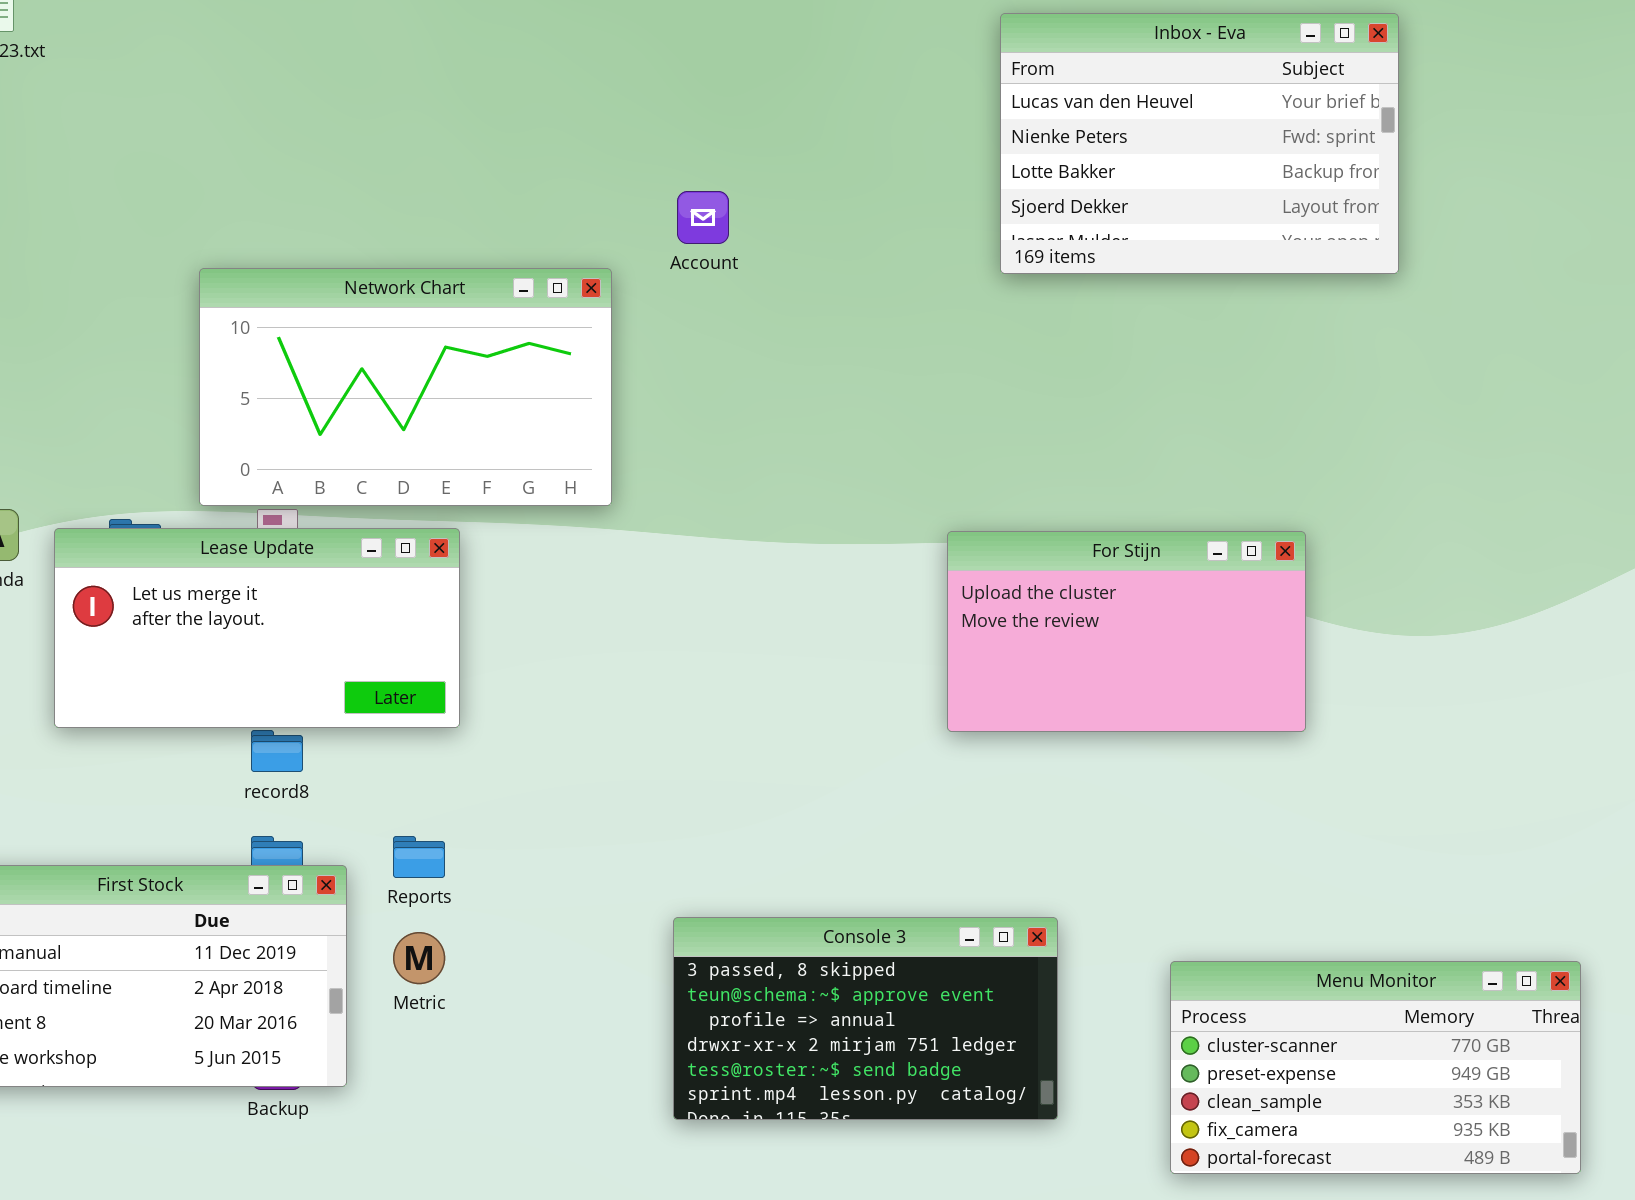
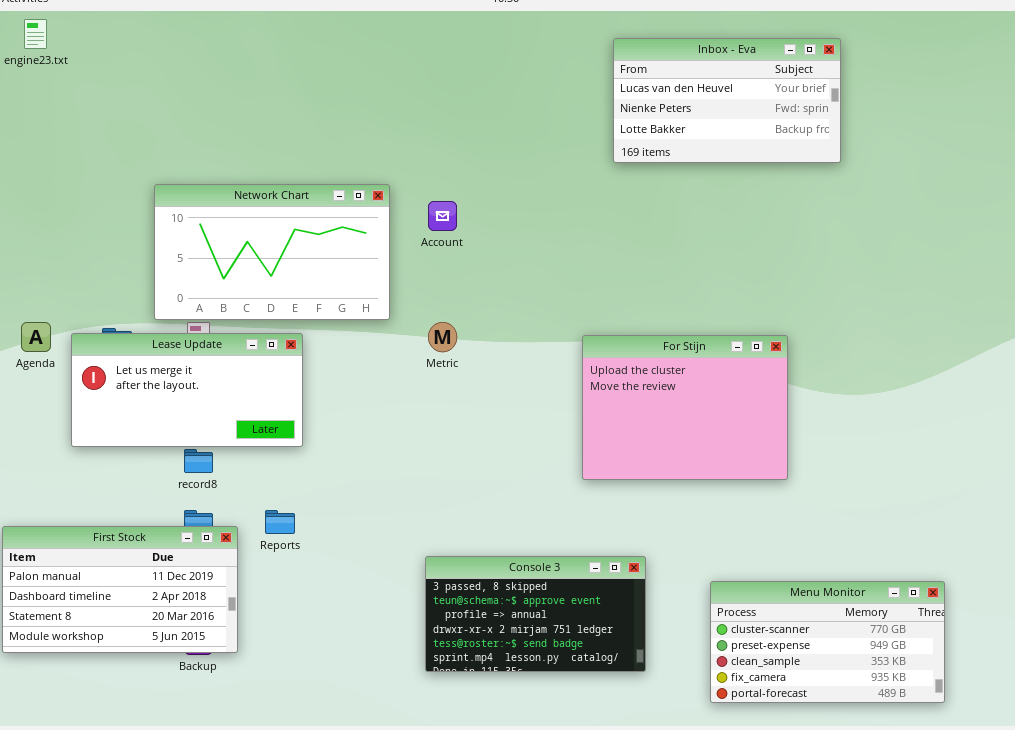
Inbox - Eva: [1000,13,1399,274] -> [613,38,841,163], resized
Account: [677,191,729,244] -> [428,201,457,231], moved
For Stijn: [947,531,1306,732] -> [582,335,788,480], resized
Metric: [393,932,445,984] -> [428,322,457,352], moved

